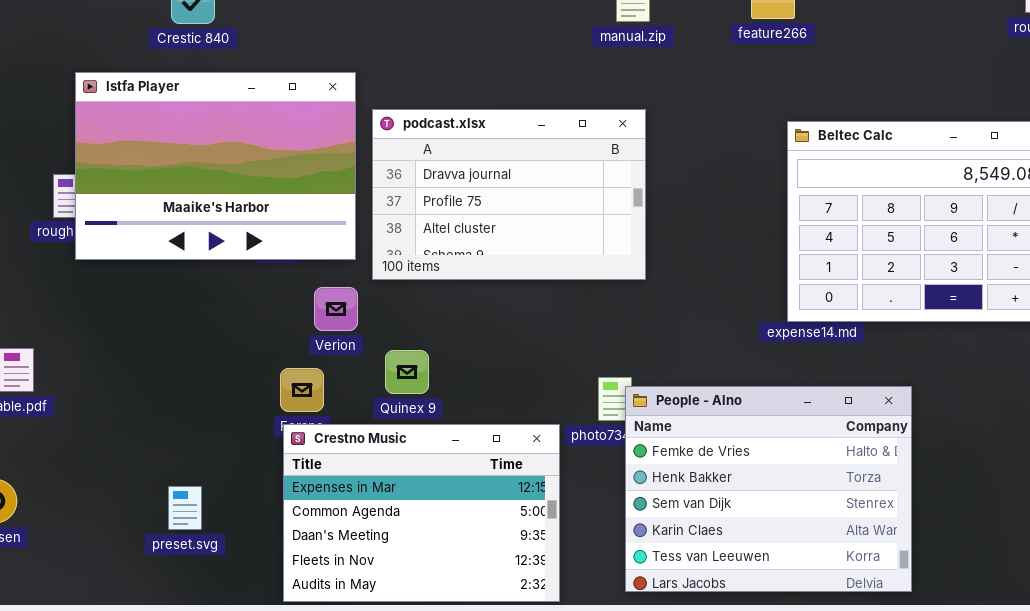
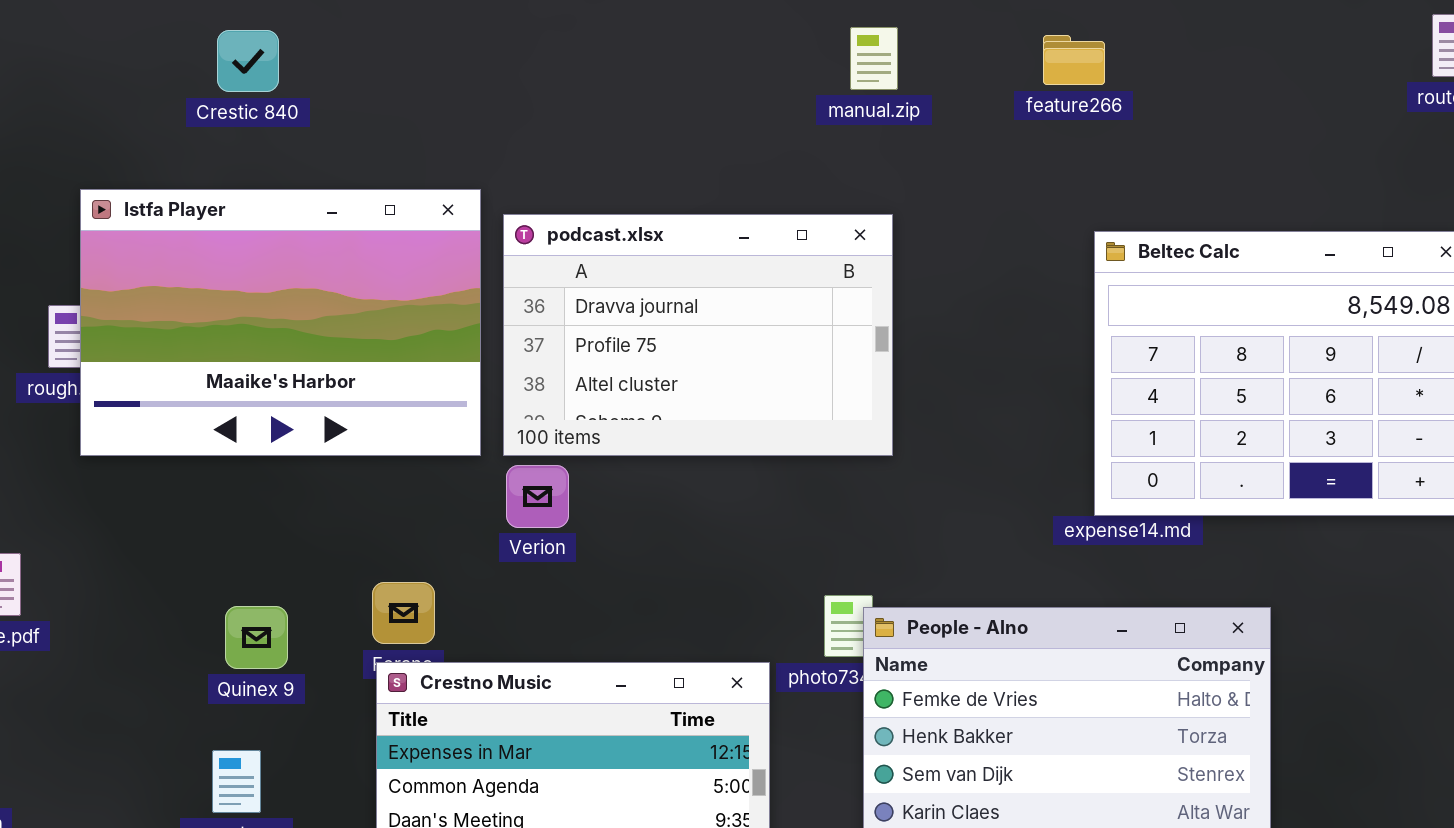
Istfa Player: [75,72,356,260] -> [80,189,481,456], moved
Verion: [314,287,358,331] -> [506,465,569,528], moved
Quinex 9: [385,350,429,394] -> [225,606,288,669], moved

